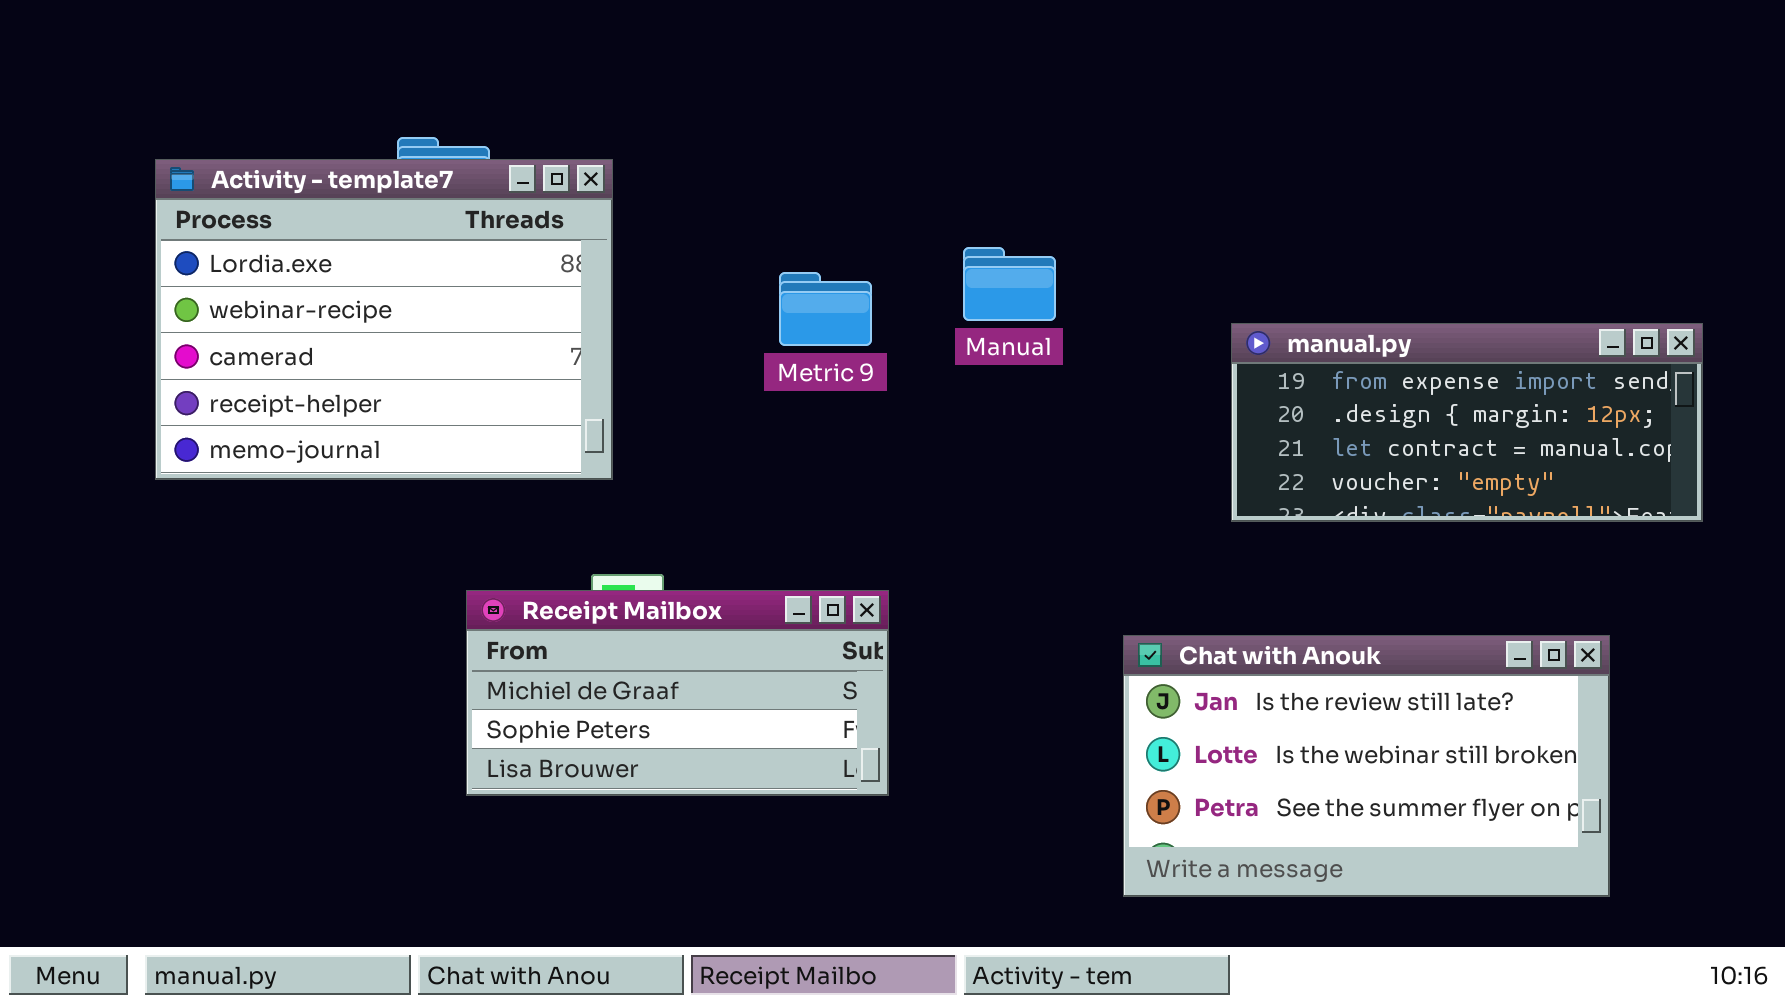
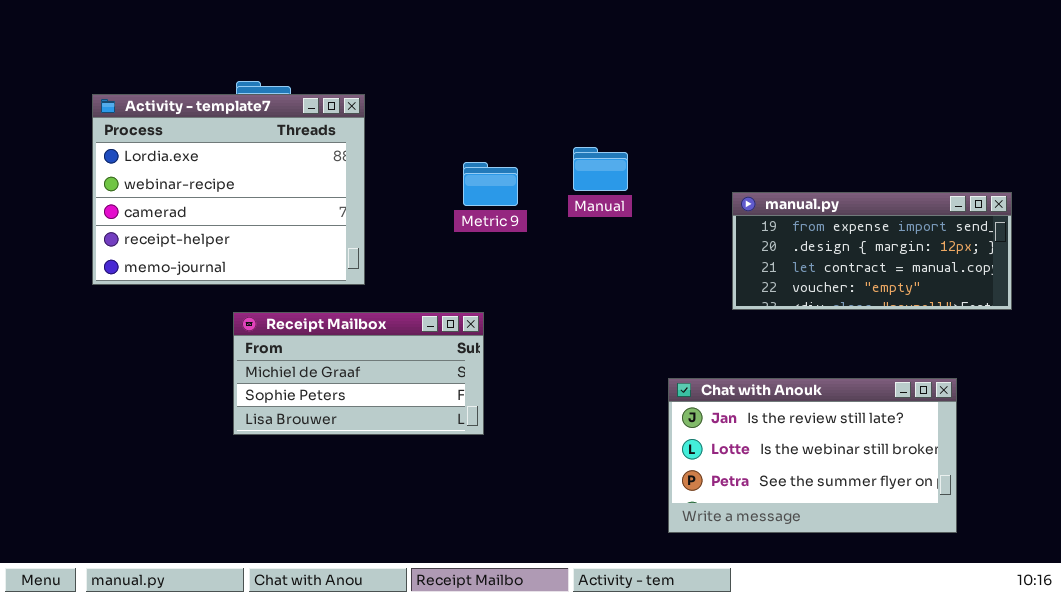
Receipt Mailbox: [466,590,889,796] -> [233,312,484,435], moved

